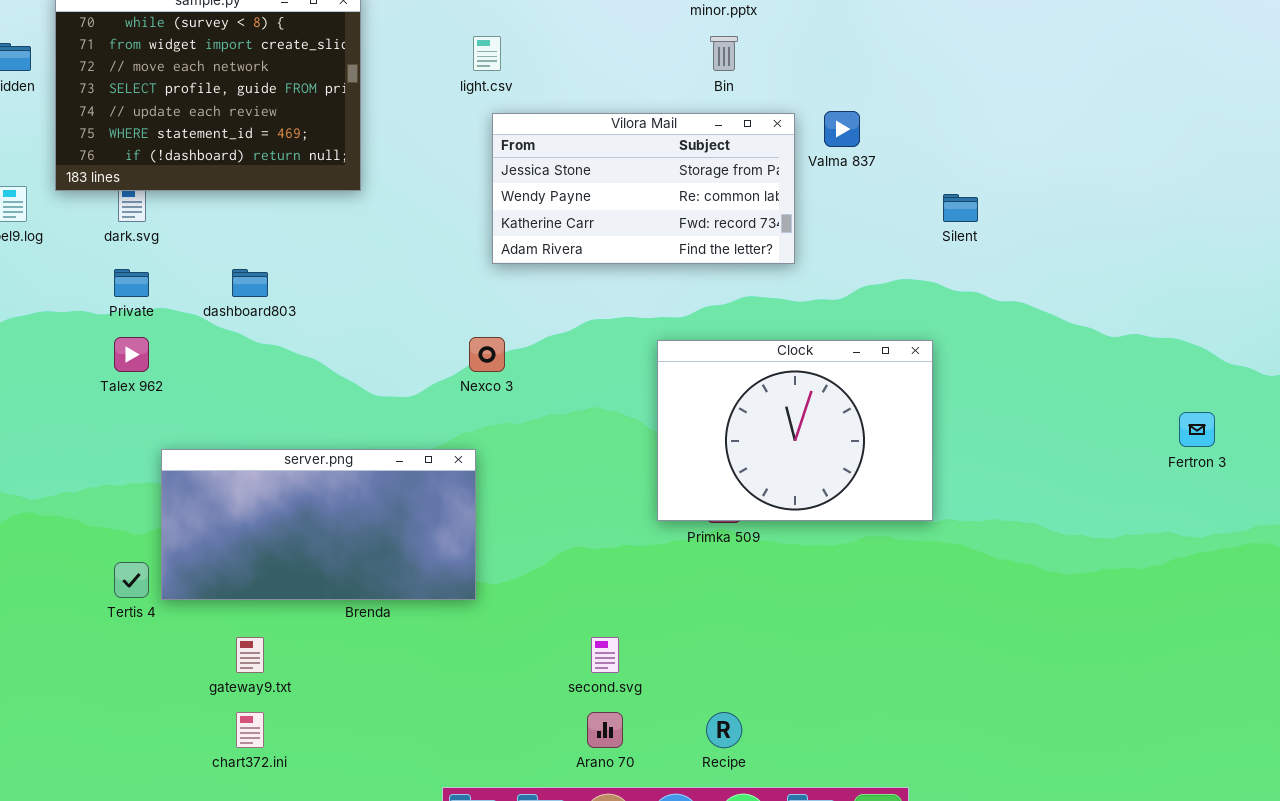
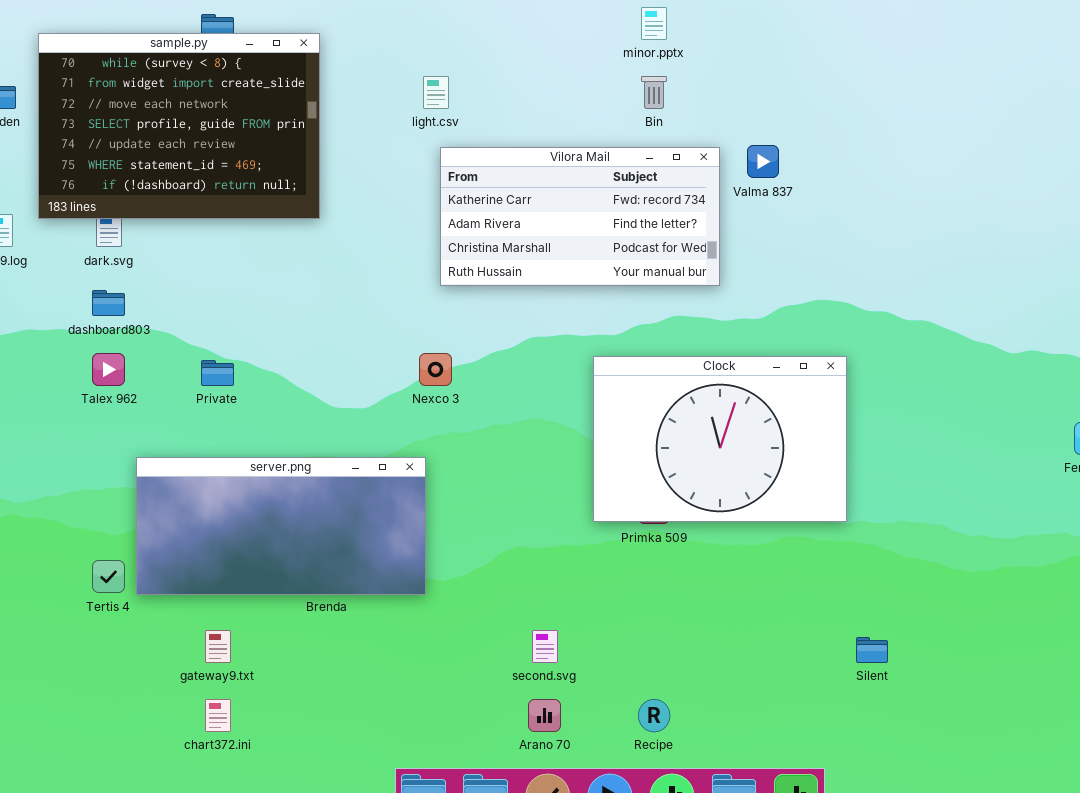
Vilora Mail: [492,113,795,264] -> [440,147,720,286], scrolled down 2 rows
Silent: [943,194,978,222] -> [856,637,888,663], moved
Private: [114,269,149,297] -> [201,360,234,386], moved
dashboard803: [232,269,268,297] -> [92,290,125,316], moved

